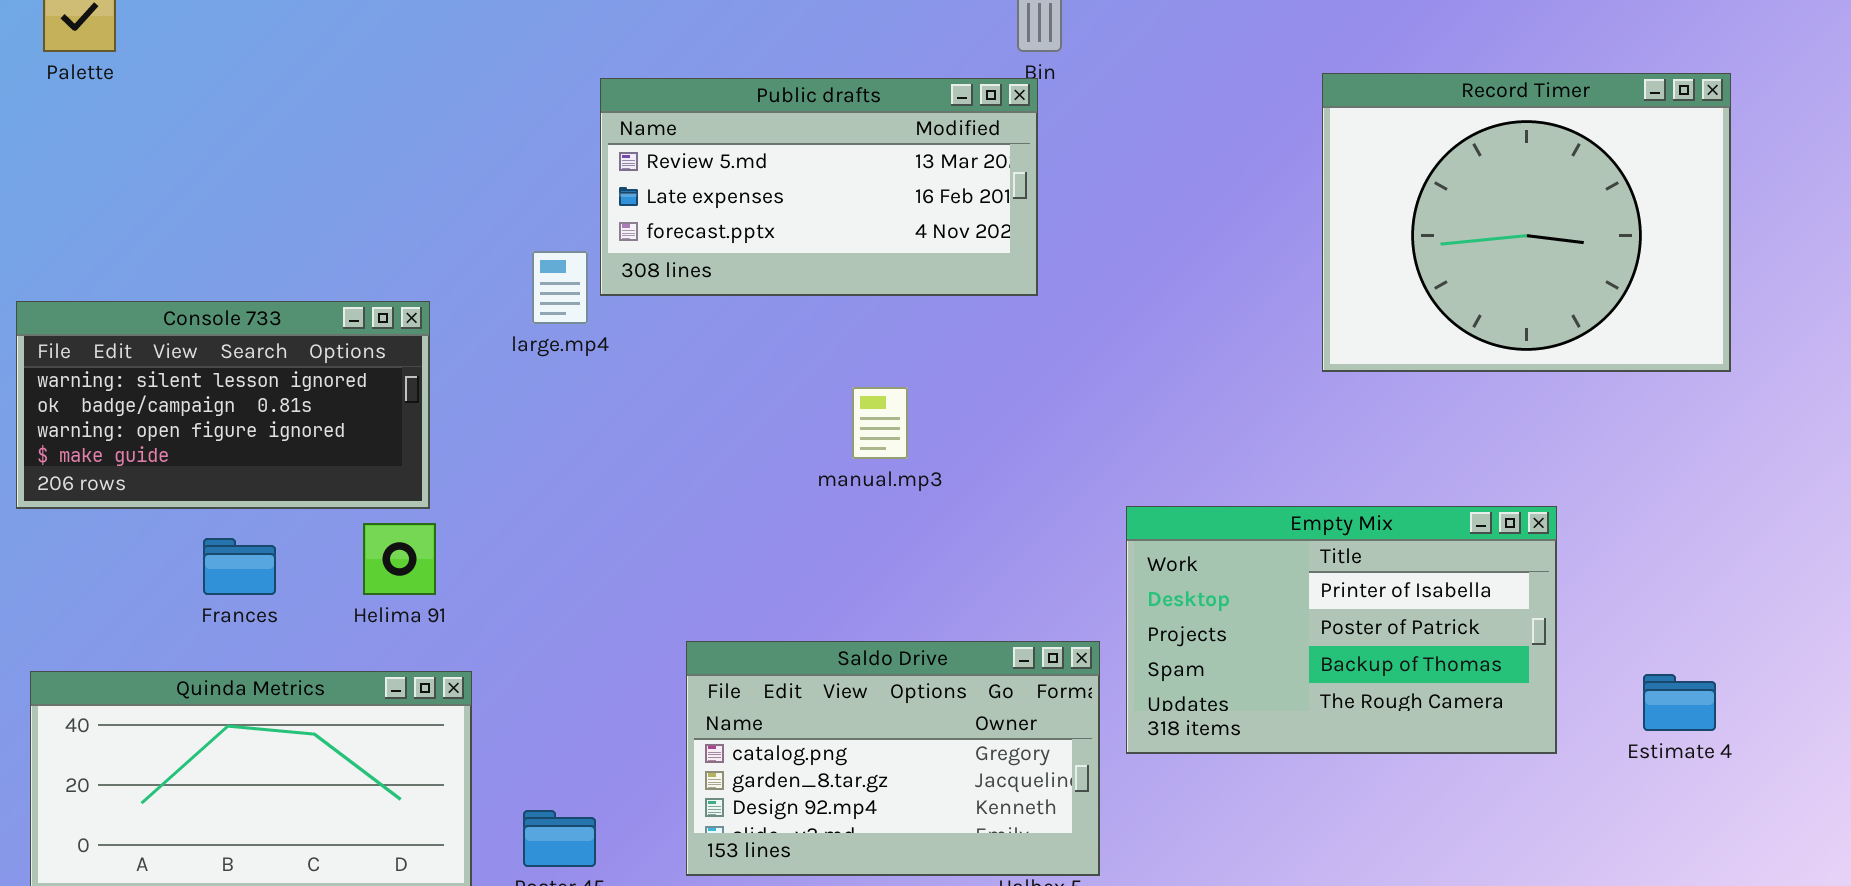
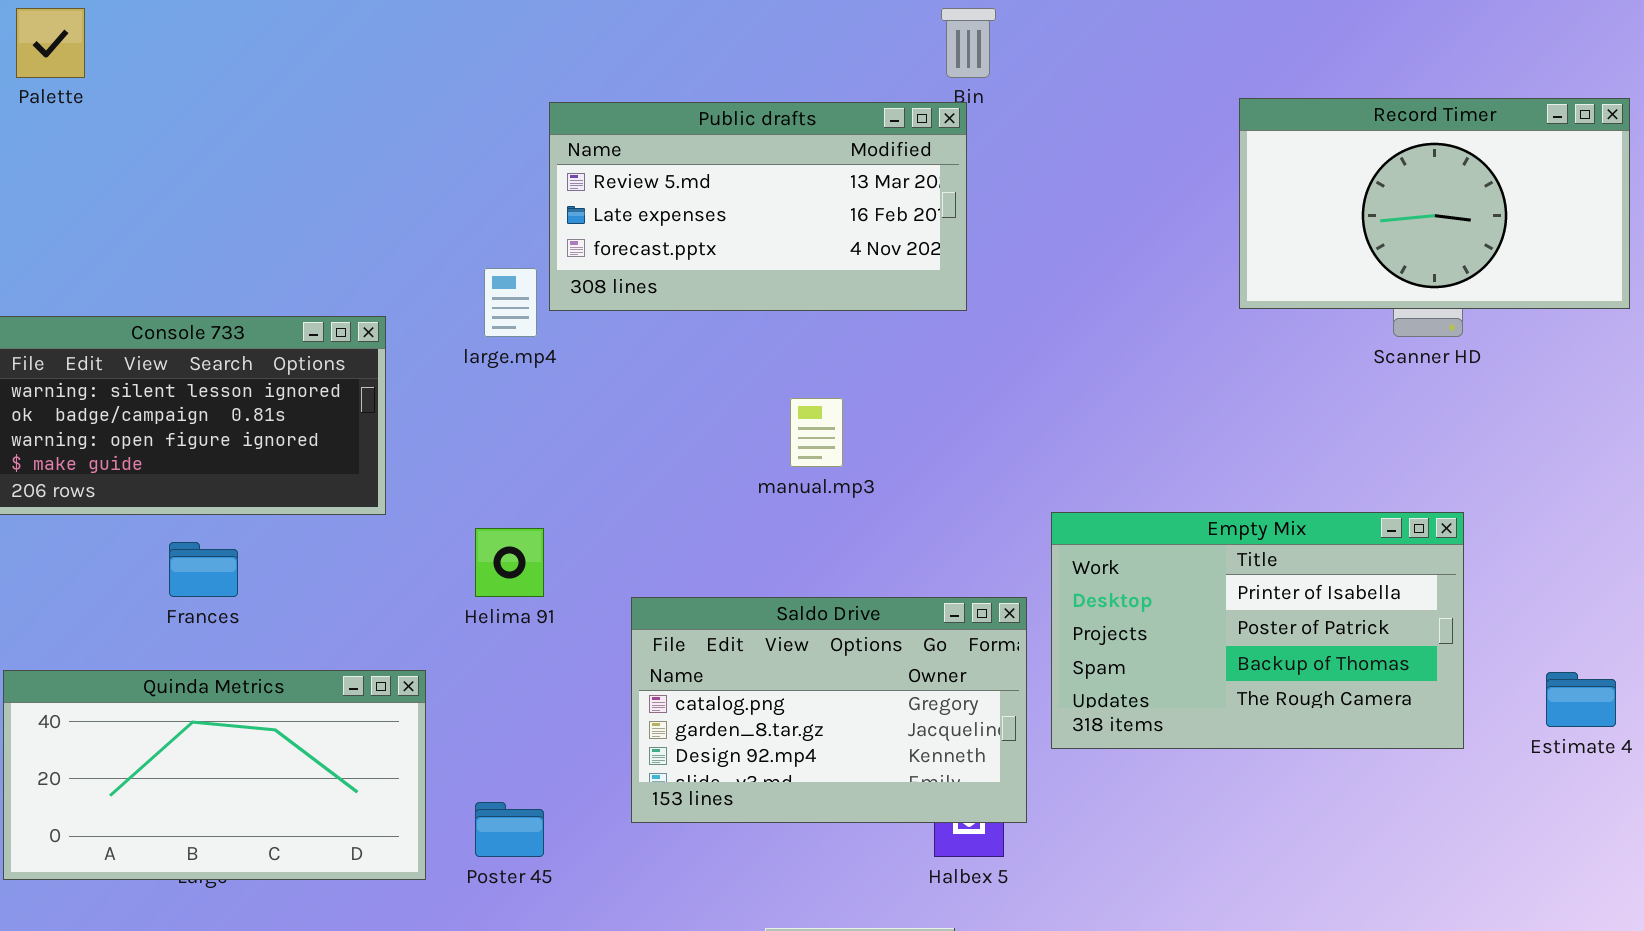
Record Timer: [1322,73,1731,372] -> [1239,98,1630,309], resized
Helima 91: [363,523,436,595] -> [475,528,544,597], moved
Saldo Drive: [686,641,1100,876] -> [631,597,1027,823], moved

